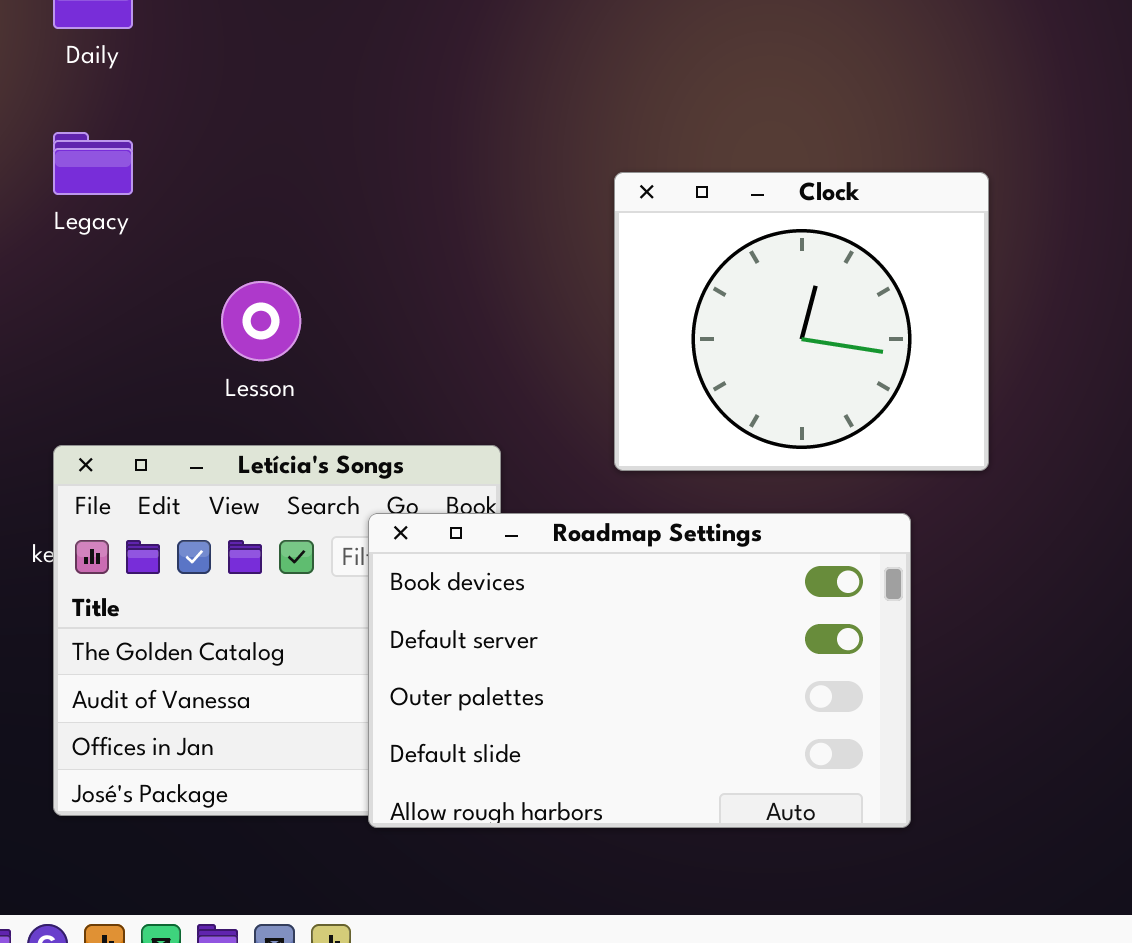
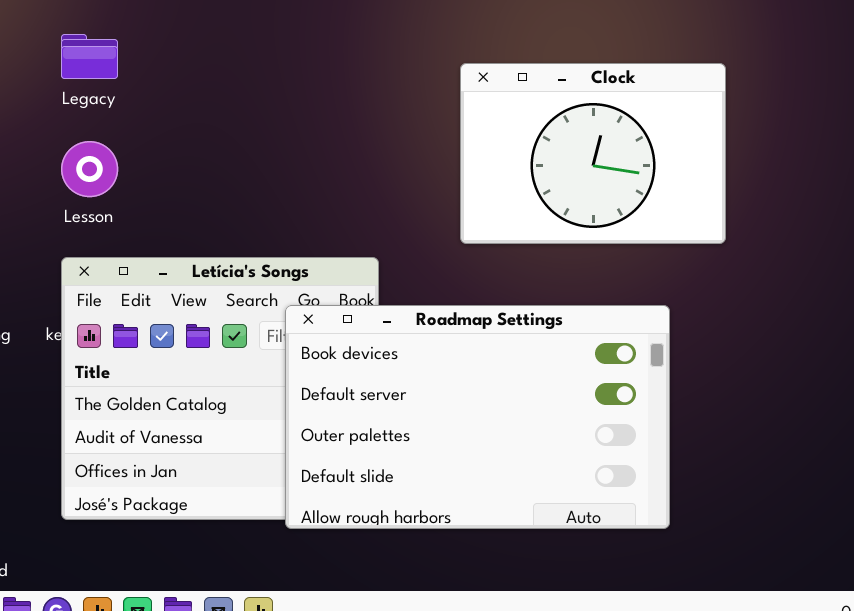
Clock: [614,172,989,471] -> [460,63,726,244], resized
Lesson: [221,281,301,361] -> [61,141,118,197], moved

